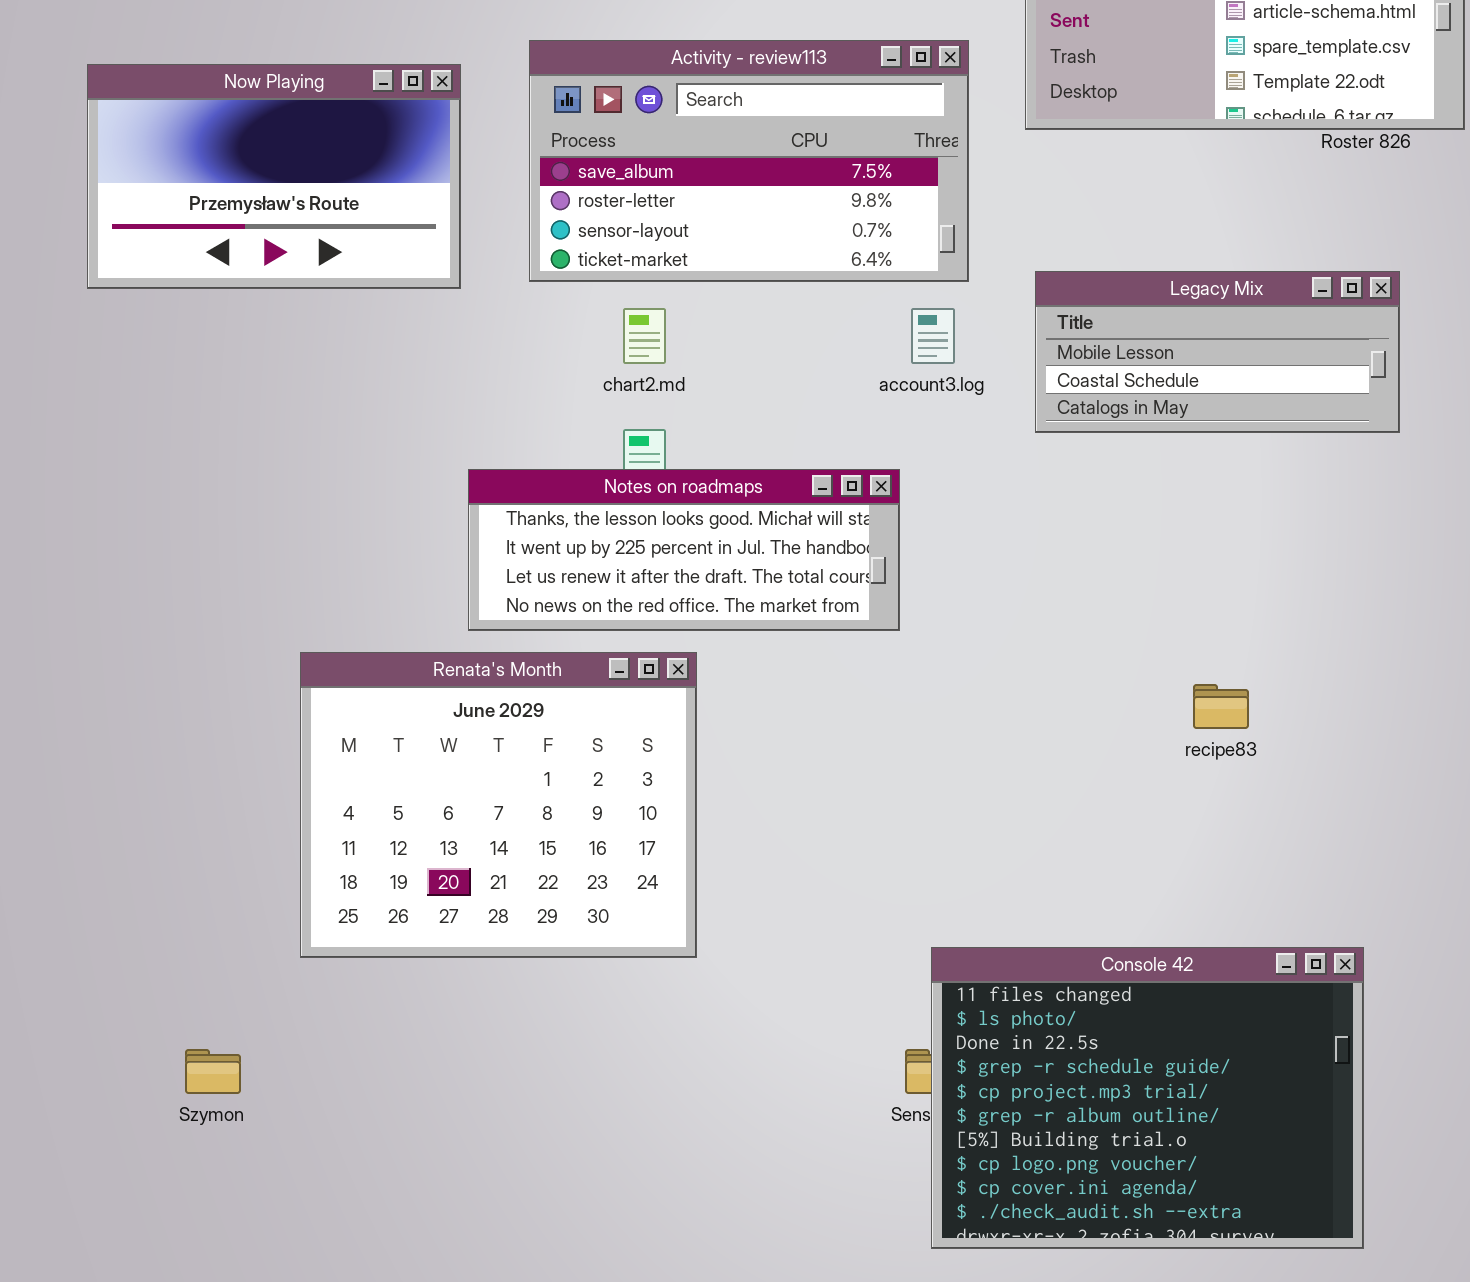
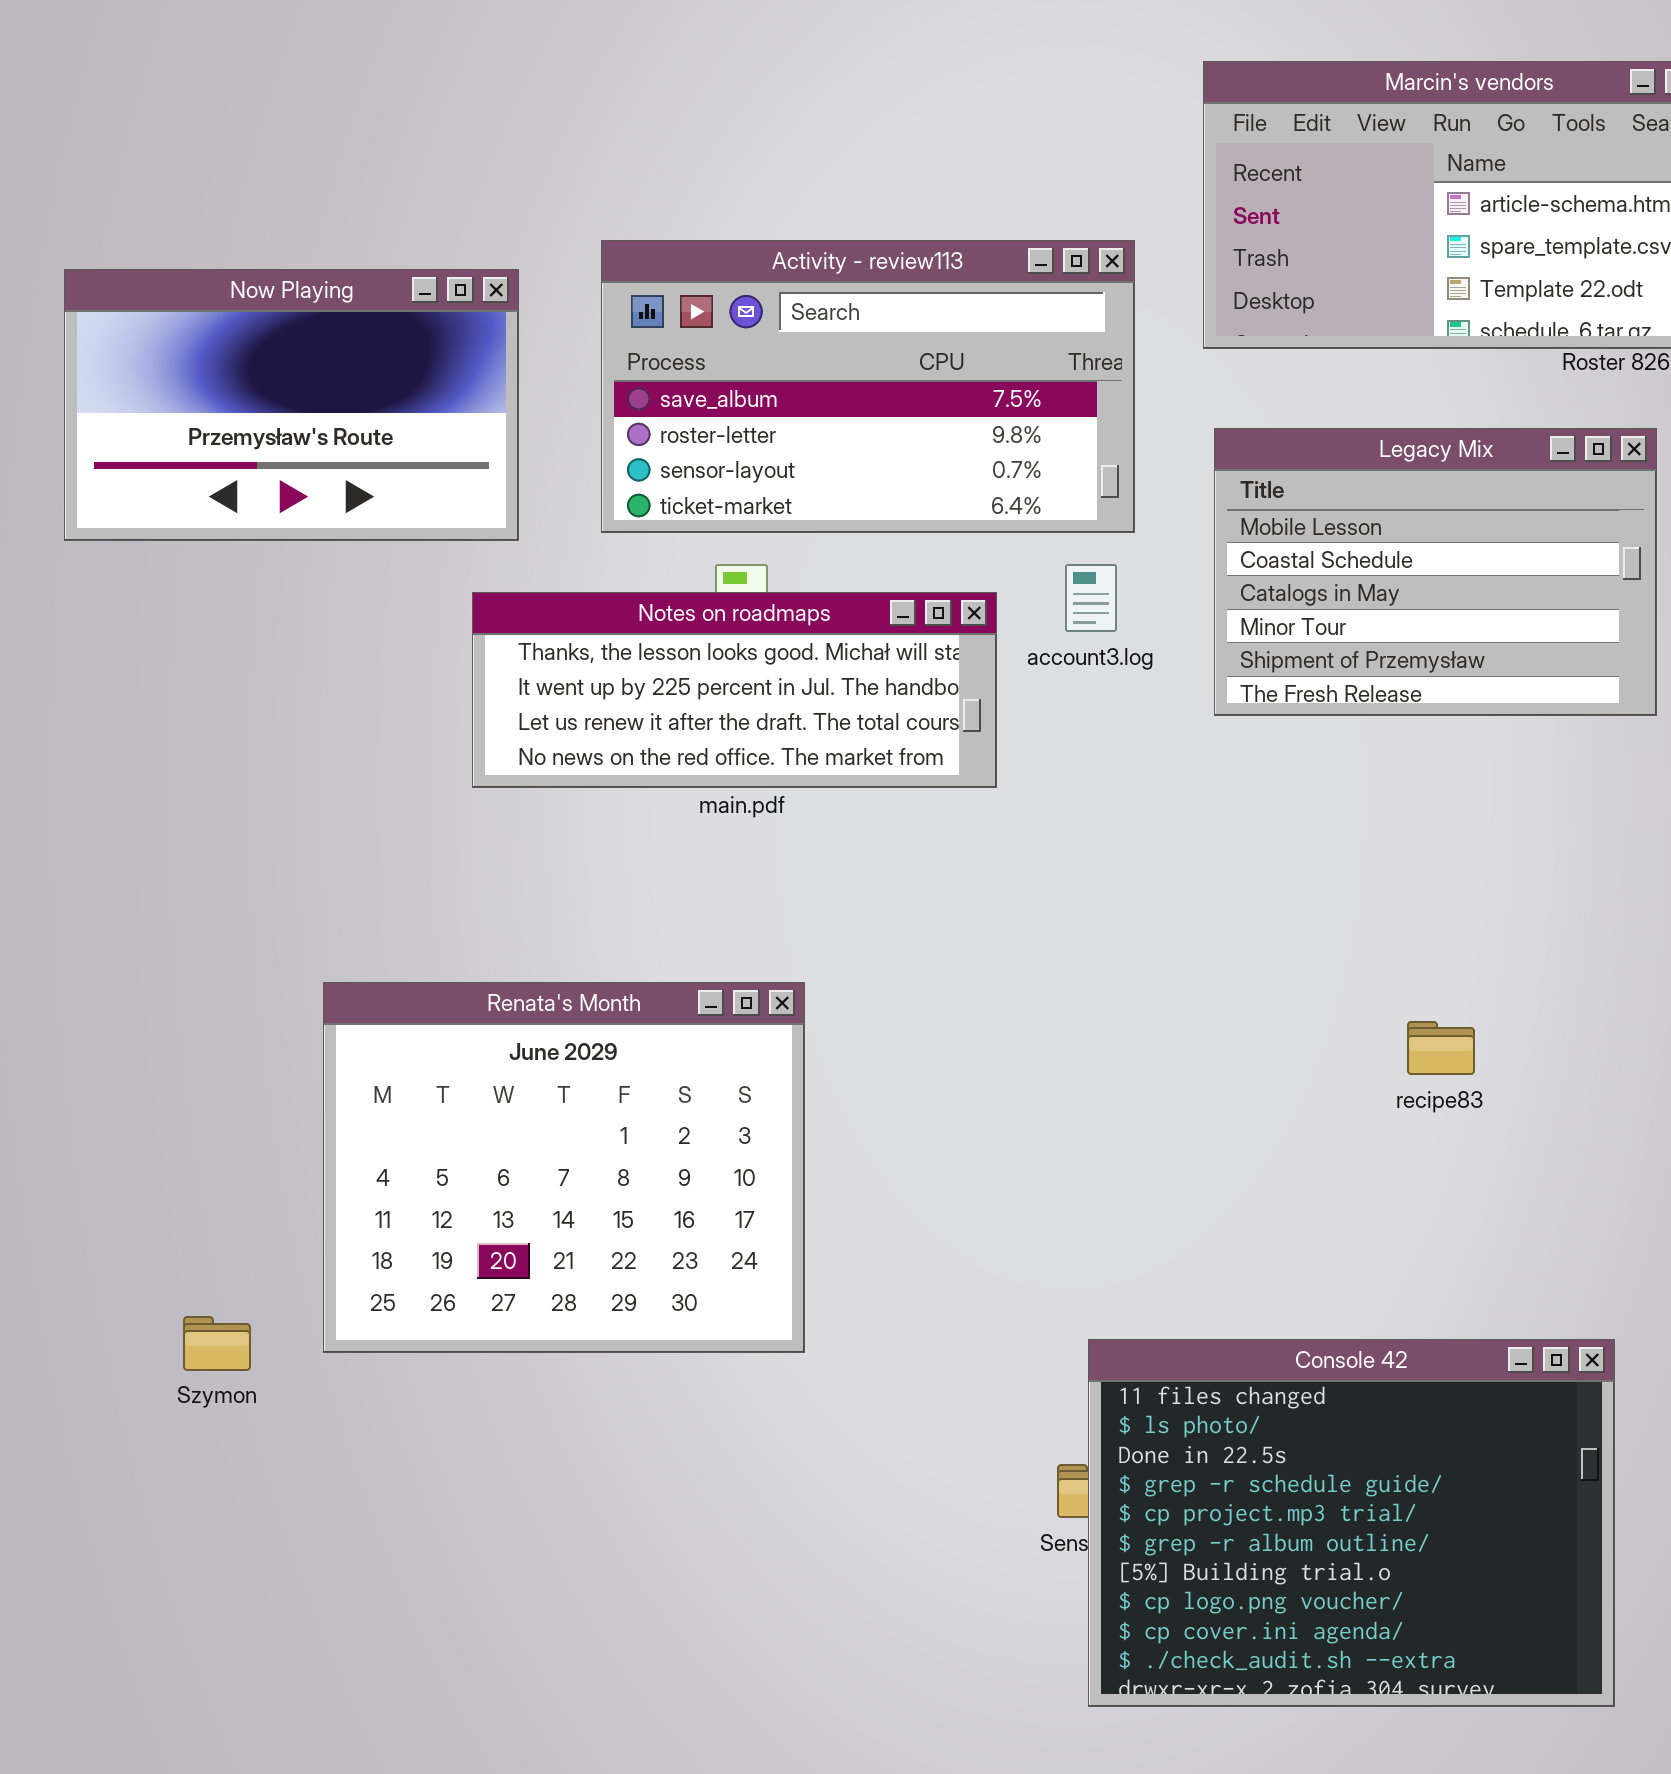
Legacy Mix: [1035,271,1400,433] -> [1214,428,1657,716], resized
Notes on roadmaps: [468,469,900,631] -> [472,592,997,788], moved
Szymon: [185,1049,241,1094] -> [183,1316,251,1371], moved

